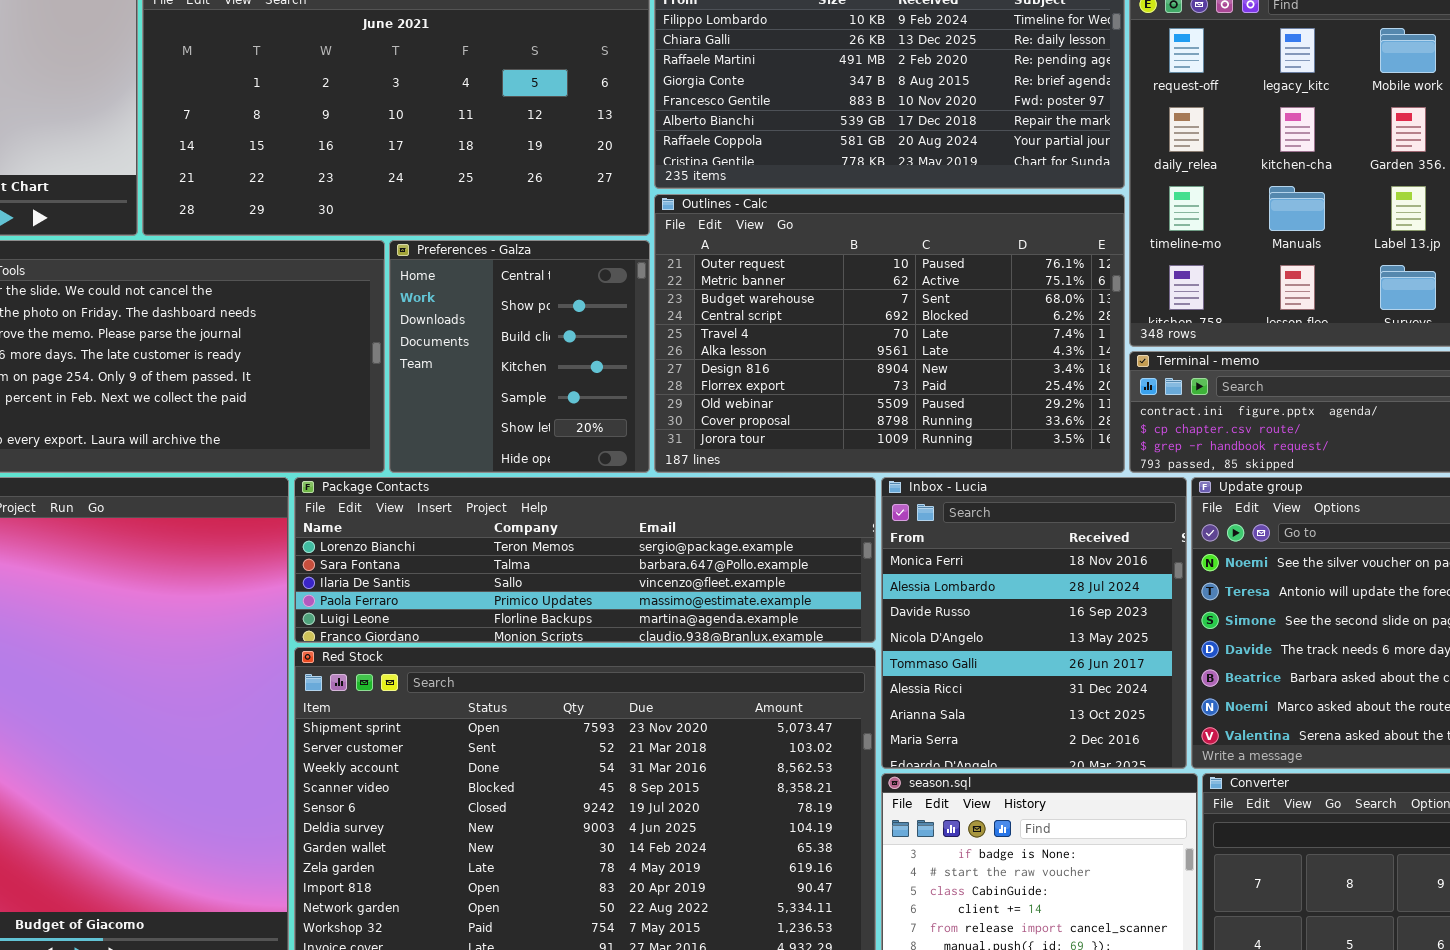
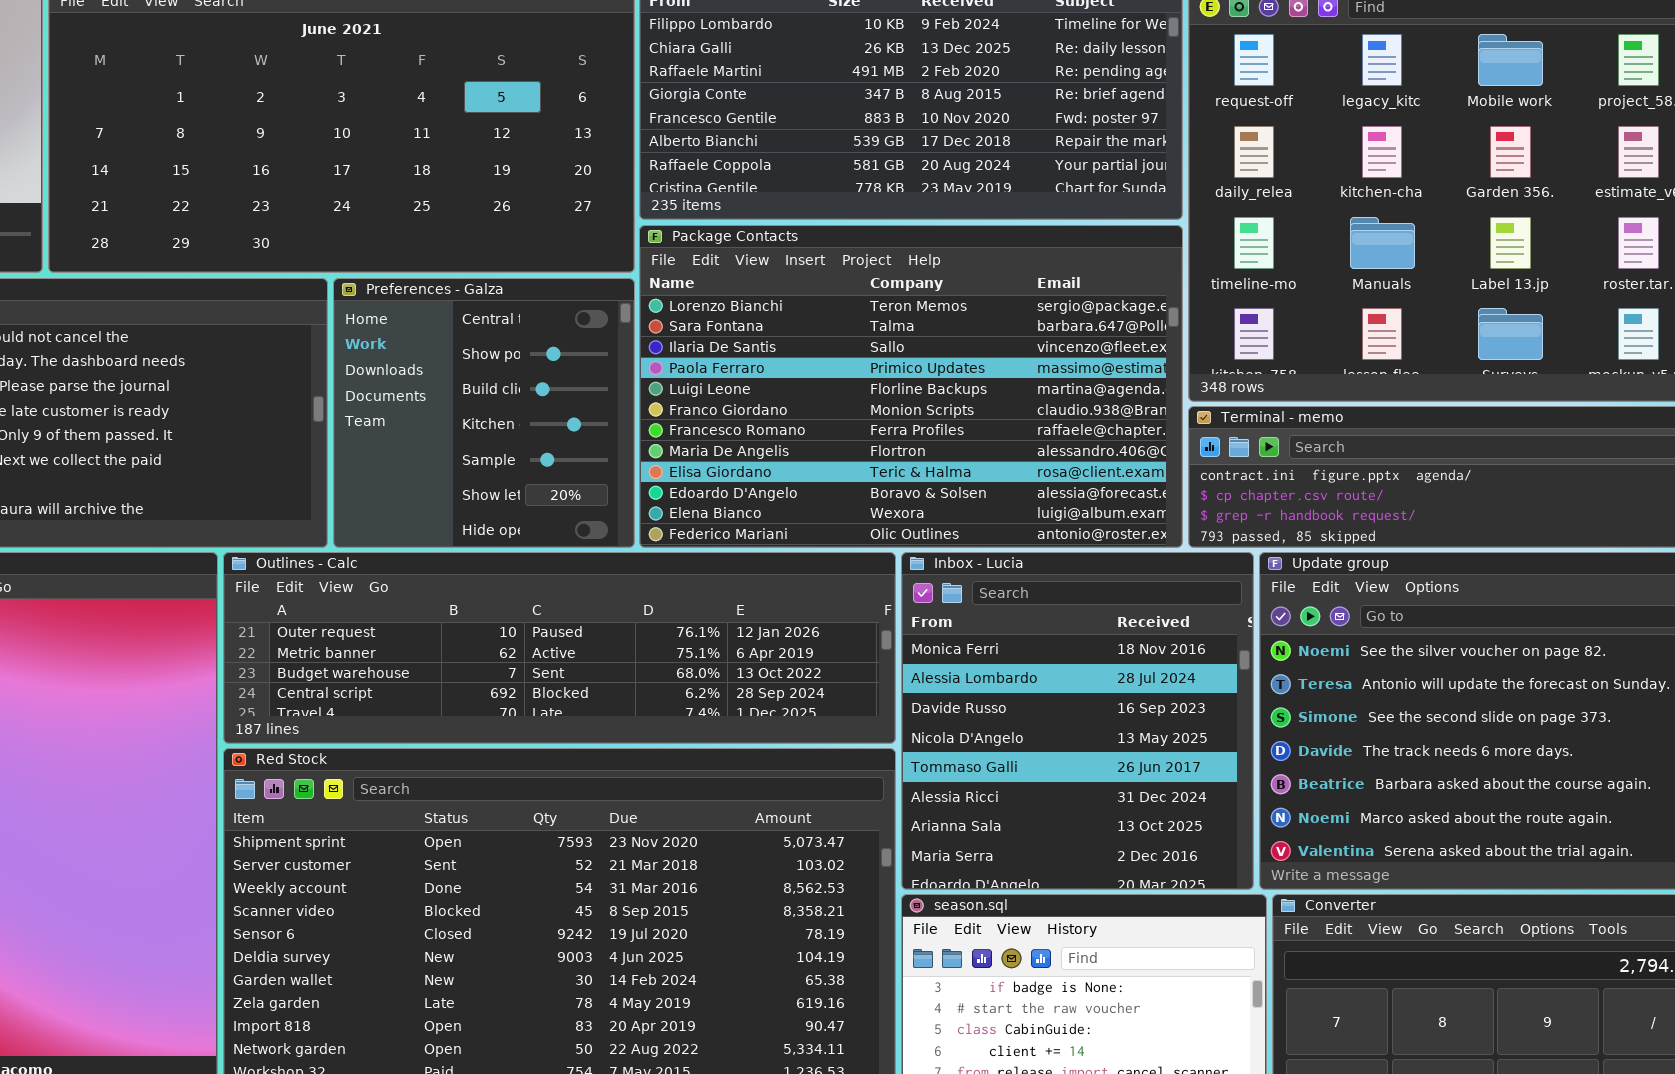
Outlines - Calc: [654,194,1125,473] -> [223,552,896,744], moved, resized
Package Contacts: [294,477,876,643] -> [639,225,1183,548], moved, resized

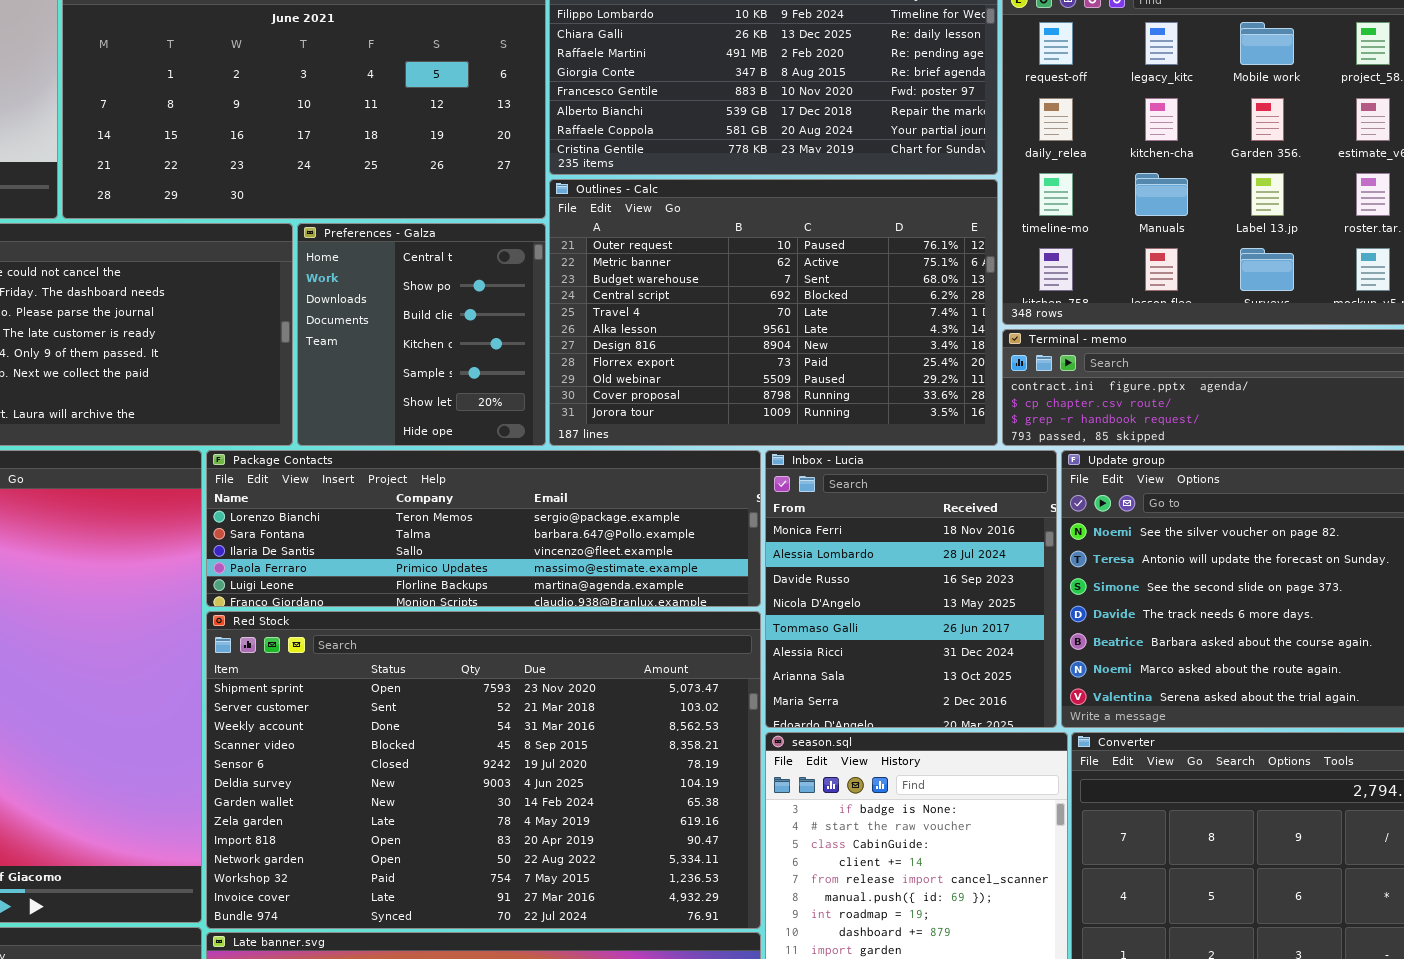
Package Contacts: [639,225,1183,548] -> [206,450,761,607], moved, resized
Outlines - Calc: [223,552,896,744] -> [549,179,998,446], moved, resized

